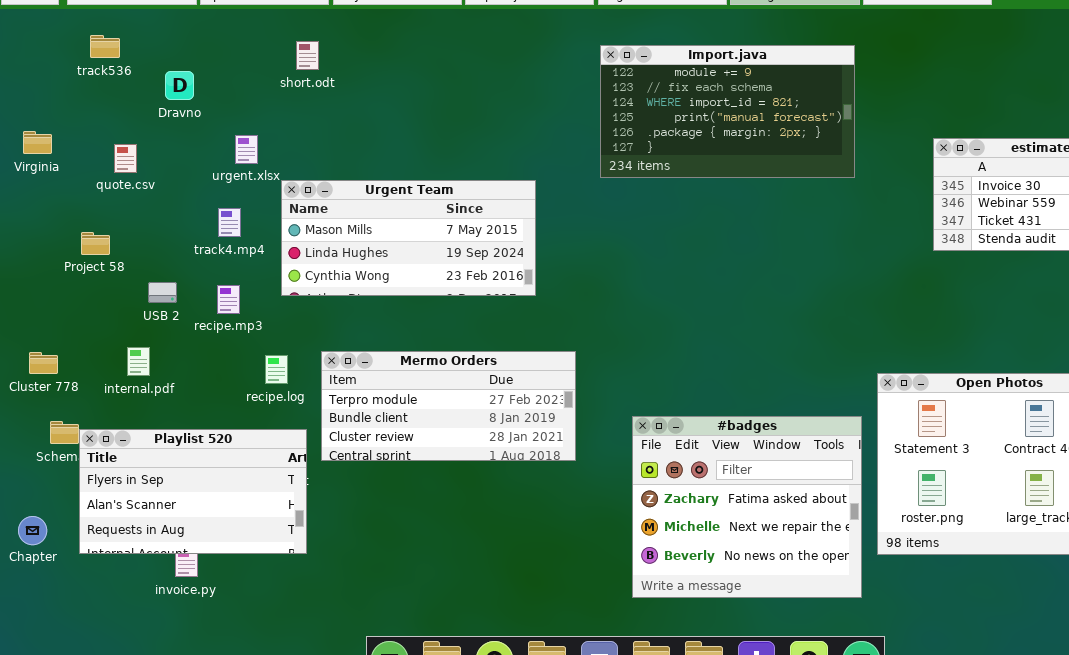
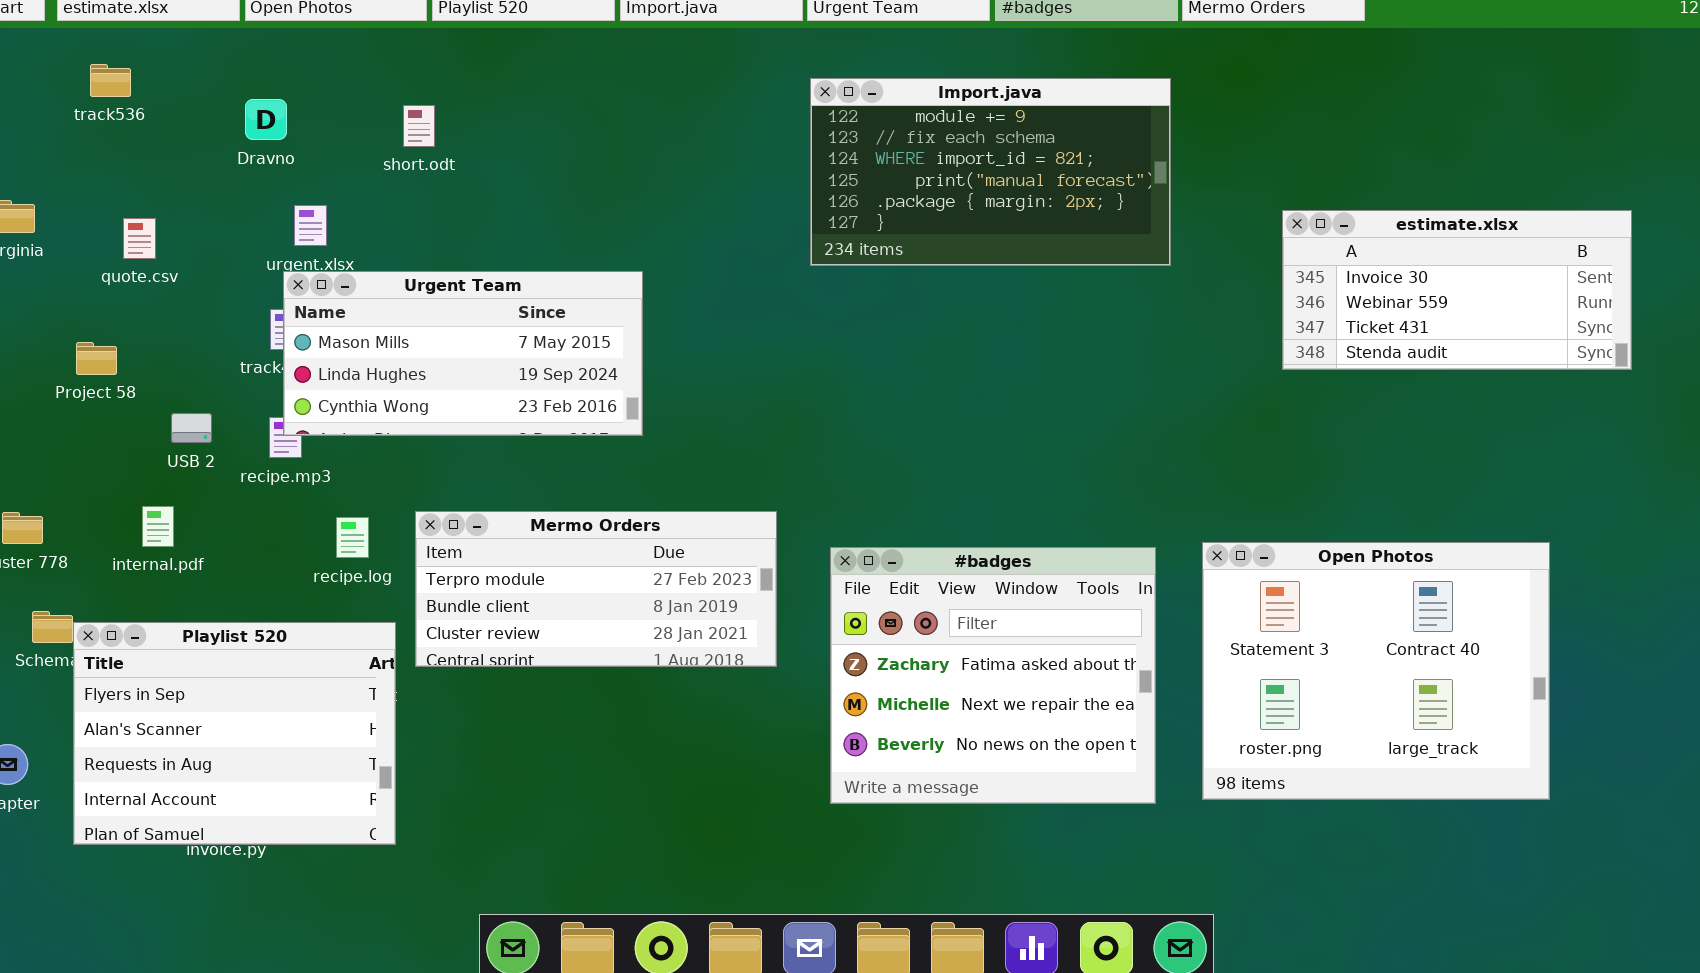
short.odt: [296,41,319,70] -> [403,105,435,147], moved
Dravno: [165,71,194,100] -> [245,99,287,140], moved
Urgent Team: [281,180,536,296] -> [283,271,643,436], moved
#badges: [632,416,862,598] -> [830,547,1156,804], moved
Playlist 520: [79,429,307,554] -> [73,622,396,845], resized

